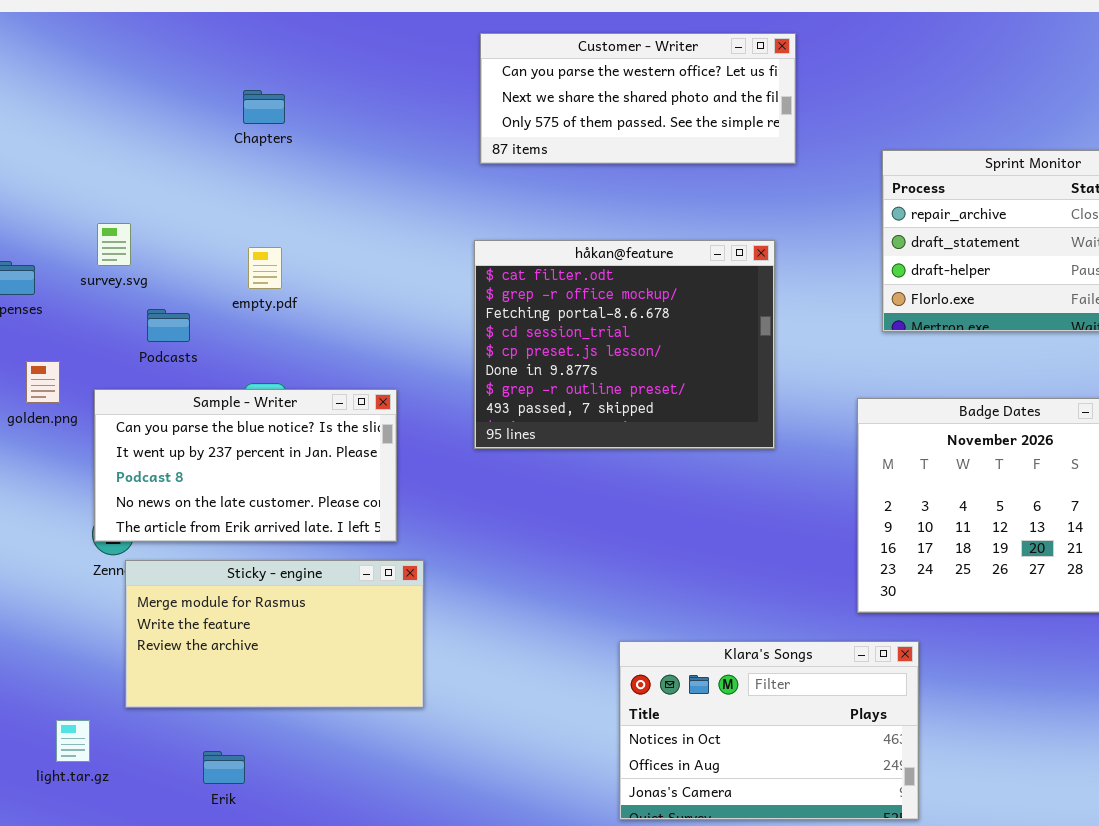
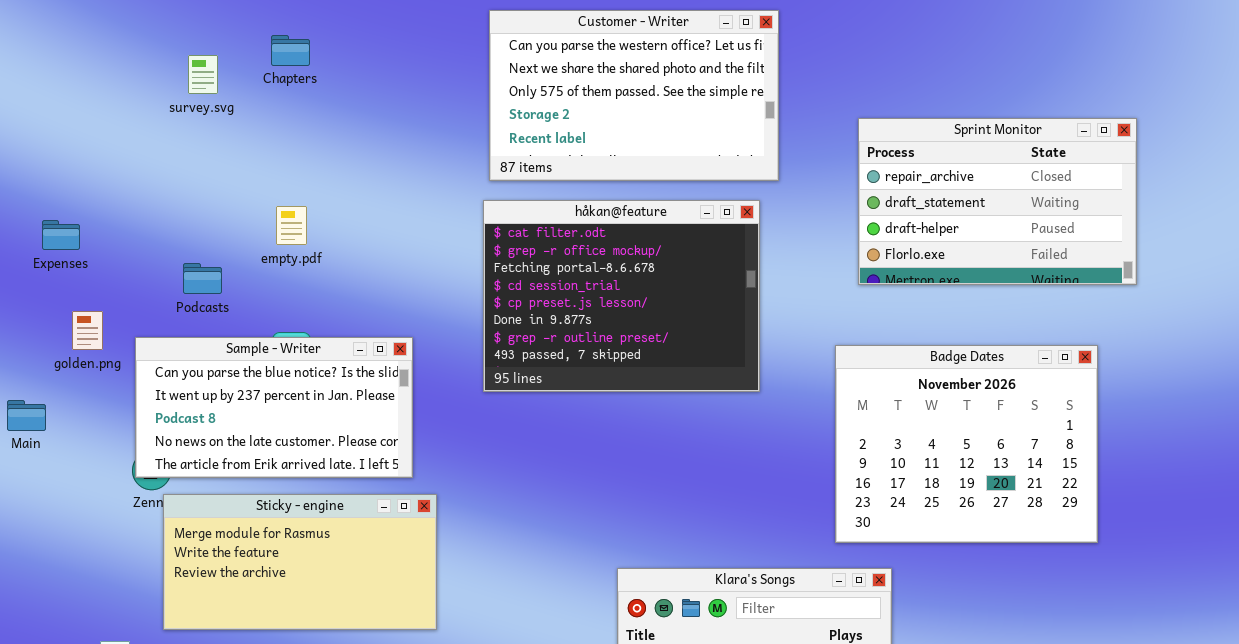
Customer - Writer: [480,33,796,164] -> [489,10,779,181], resized
Chapters: [243,90,285,124] -> [271,35,310,66], moved
survey.svg: [97,223,131,266] -> [188,55,218,94], moved

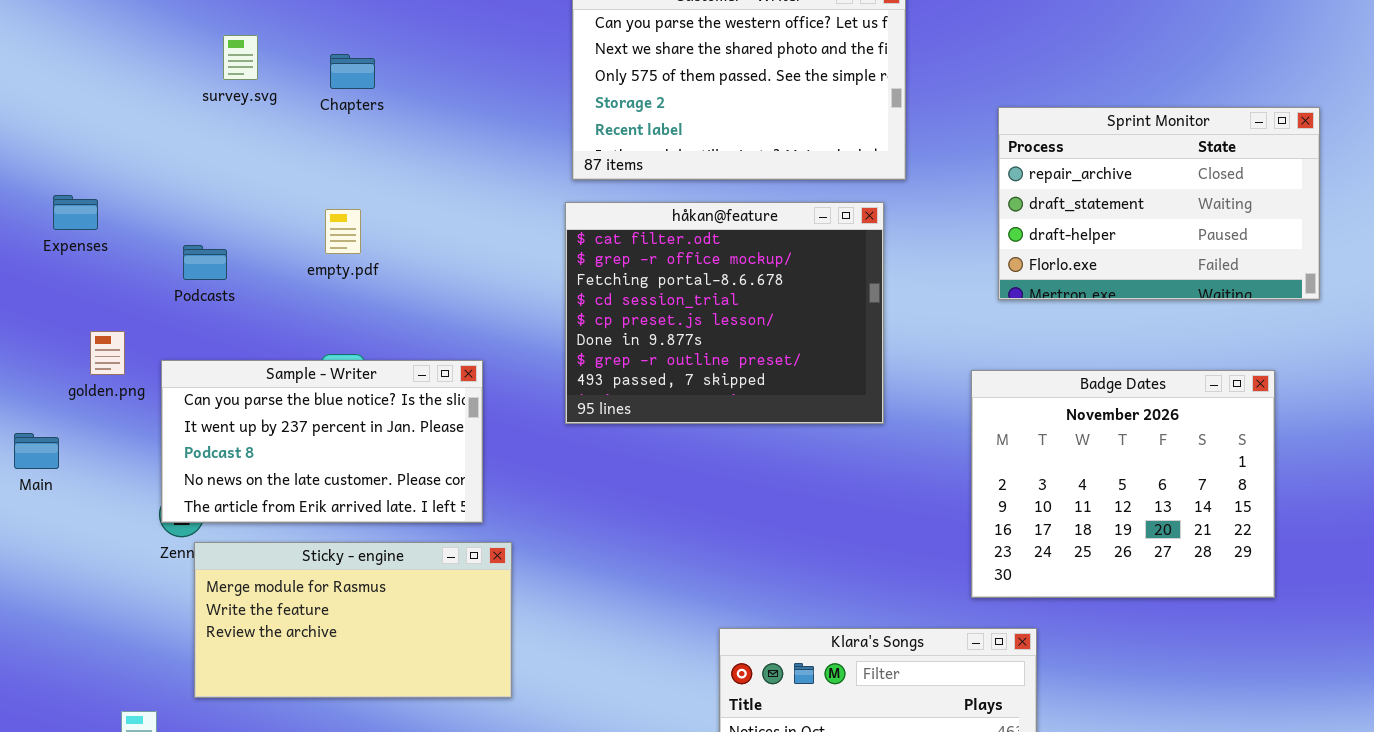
Chapters: [271,35,310,66] -> [330,54,375,89], moved
Expenses: [42,220,80,250] -> [53,195,98,230], moved
Podcasts: [183,263,222,294] -> [183,245,227,280], moved

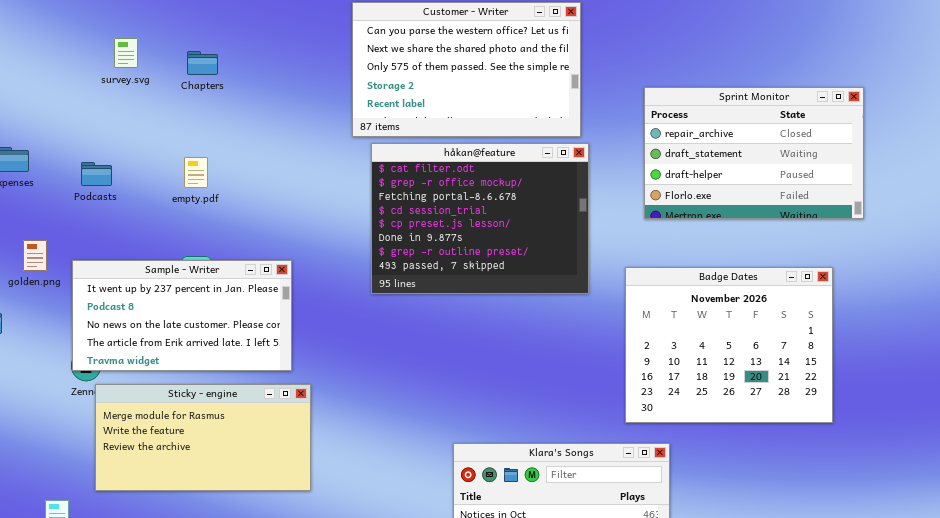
håkan@feature: [565,202,884,424] -> [371,143,589,294], moved
Podcasts: [183,245,227,280] -> [81,162,112,186], moved
Sample - Writer: [161,360,483,523] -> [72,260,292,371], scrolled down 1 row

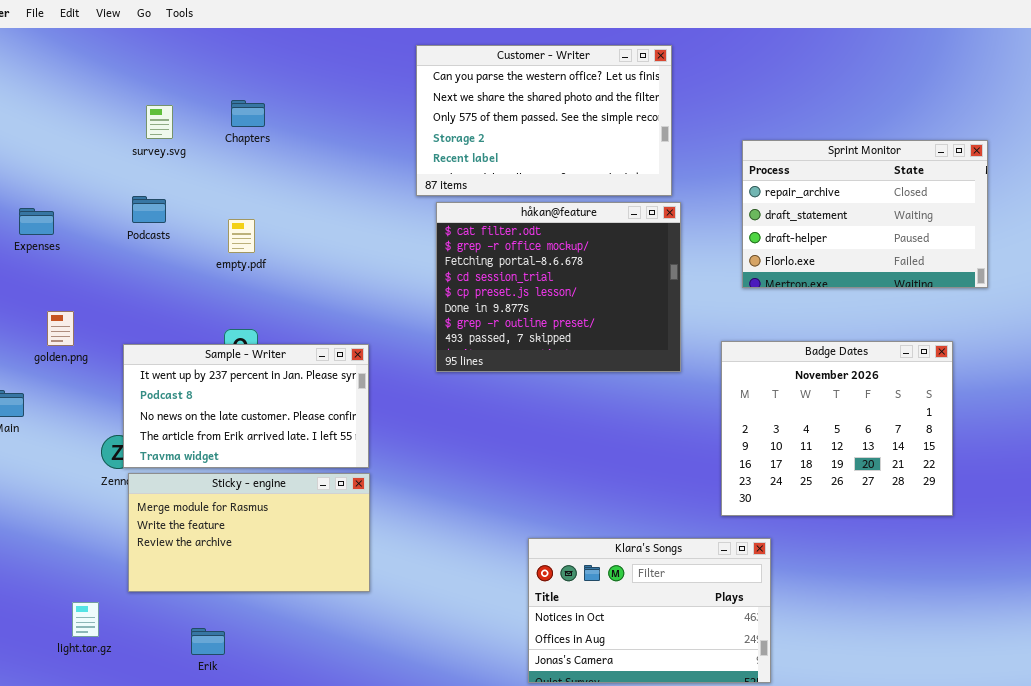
survey.svg: [114,38,138,68] -> [146,105,173,139], moved
Podcasts: [81,162,112,186] -> [132,196,166,223], moved
Sample - Writer: [72,260,292,371] -> [123,344,369,468], moved

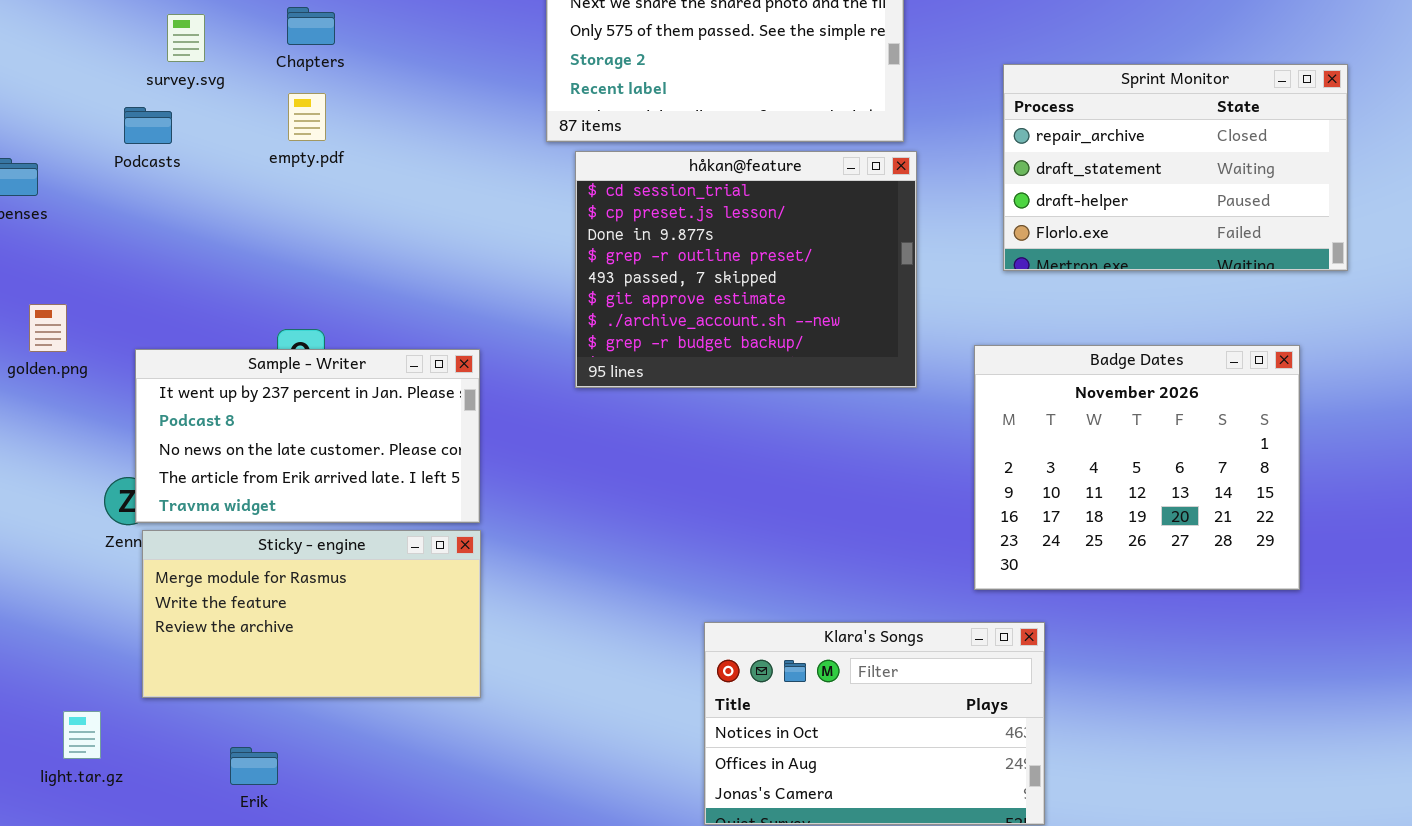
Podcasts: [132,196,166,223] -> [124,107,172,144], moved
håkan@feature: [436,202,681,372] -> [575,151,917,388], scrolled down 3 rows
empty.pdf: [228,219,255,253] -> [288,93,326,141], moved

